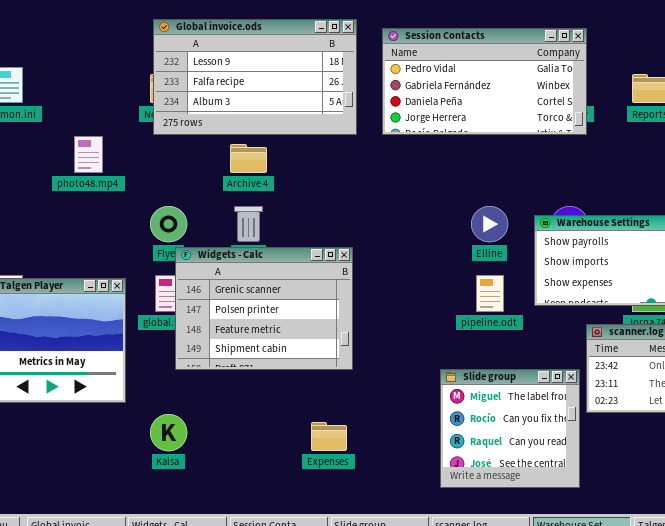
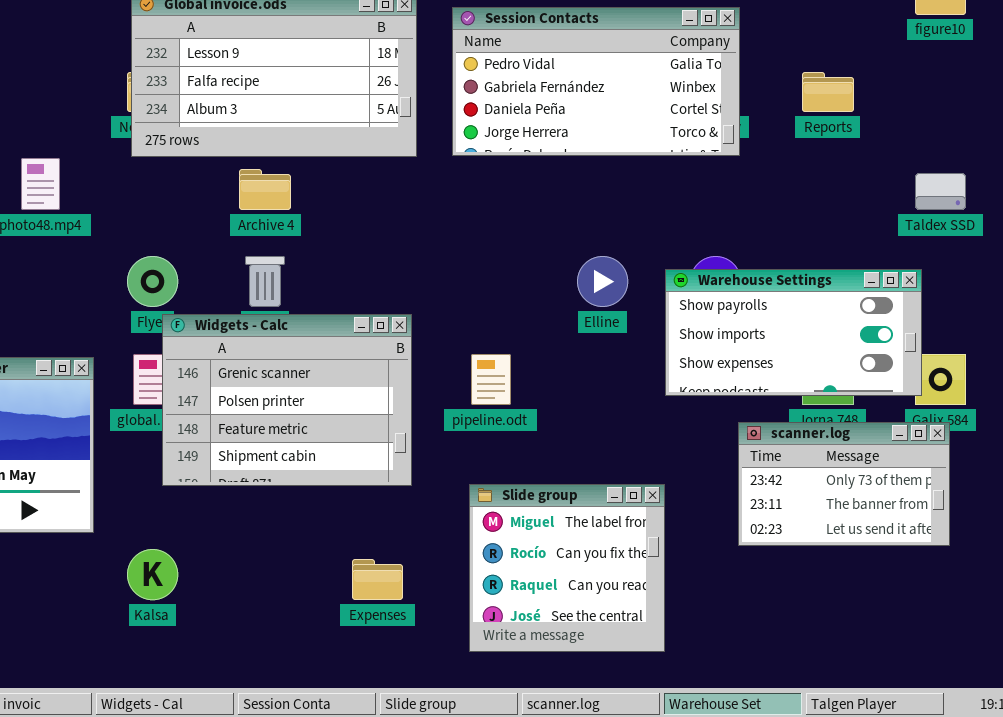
pipeline.odt: [476,275,504,312] -> [471,354,511,405], moved
Slide group: [440,369,580,488] -> [469,484,665,652], moved

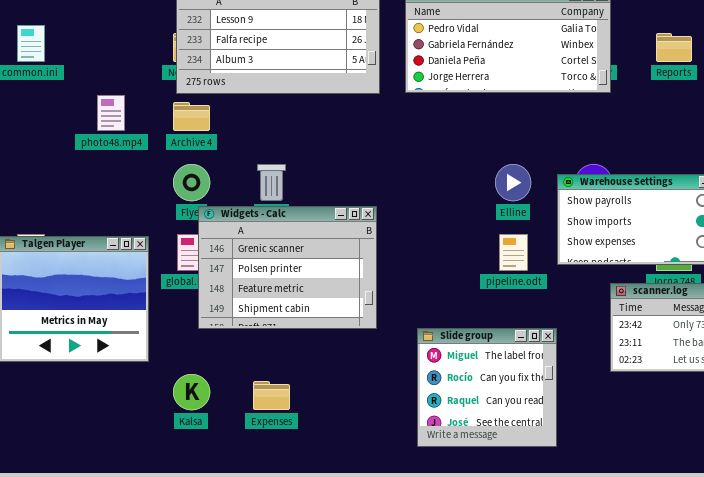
Archive 4: [239,169,291,210] -> [173,102,210,131], moved
pipeline.odt: [471,354,511,405] -> [499,234,528,271], moved
Expenses: [352,559,403,600] -> [253,381,290,410], moved

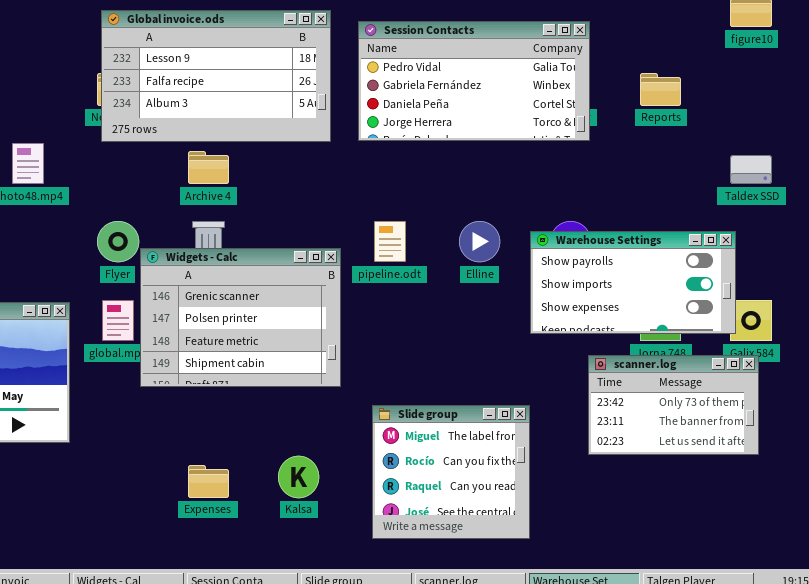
Archive 4: [173,102,210,131] -> [188,151,229,184], moved
Widgets - Calc: [198,206,377,329] -> [140,248,341,387], moved
pipeline.odt: [499,234,528,271] -> [374,221,406,262], moved
Kalsa: [173,374,210,410] -> [278,456,319,498], moved

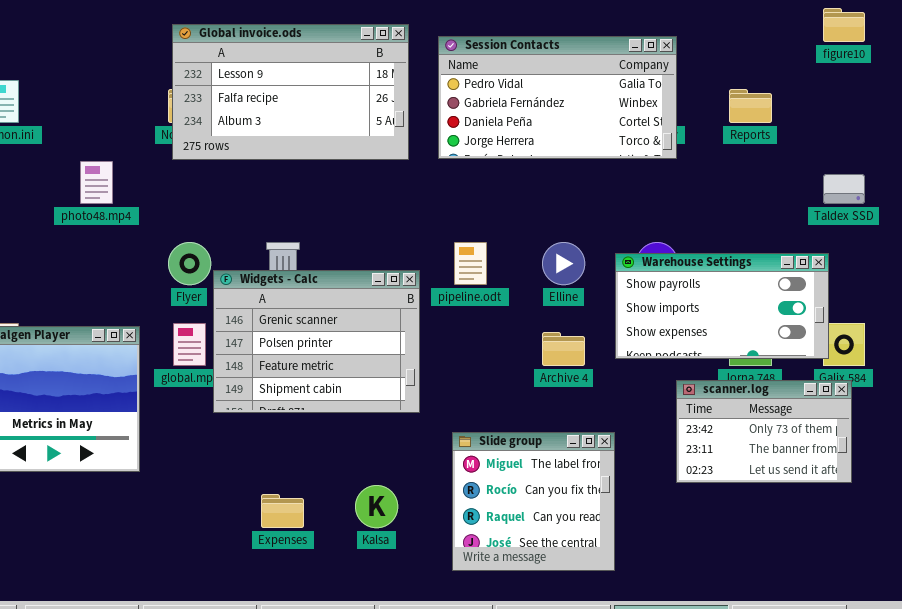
Archive 4: [188,151,229,184] -> [542,332,585,366], moved

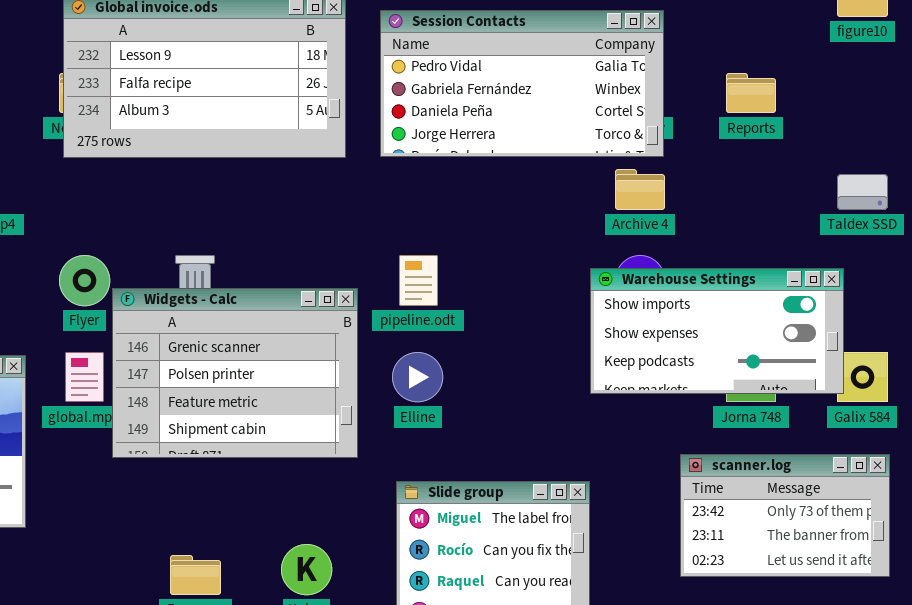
Elline: [542,242,585,285] -> [392,352,443,402], moved
Warehouse Settings: [615,253,829,359] -> [590,268,844,394], scrolled down 1 row
Archive 4: [542,332,585,366] -> [615,169,665,210], moved
scanner.log: [676,380,852,483] -> [680,454,890,577], moved

